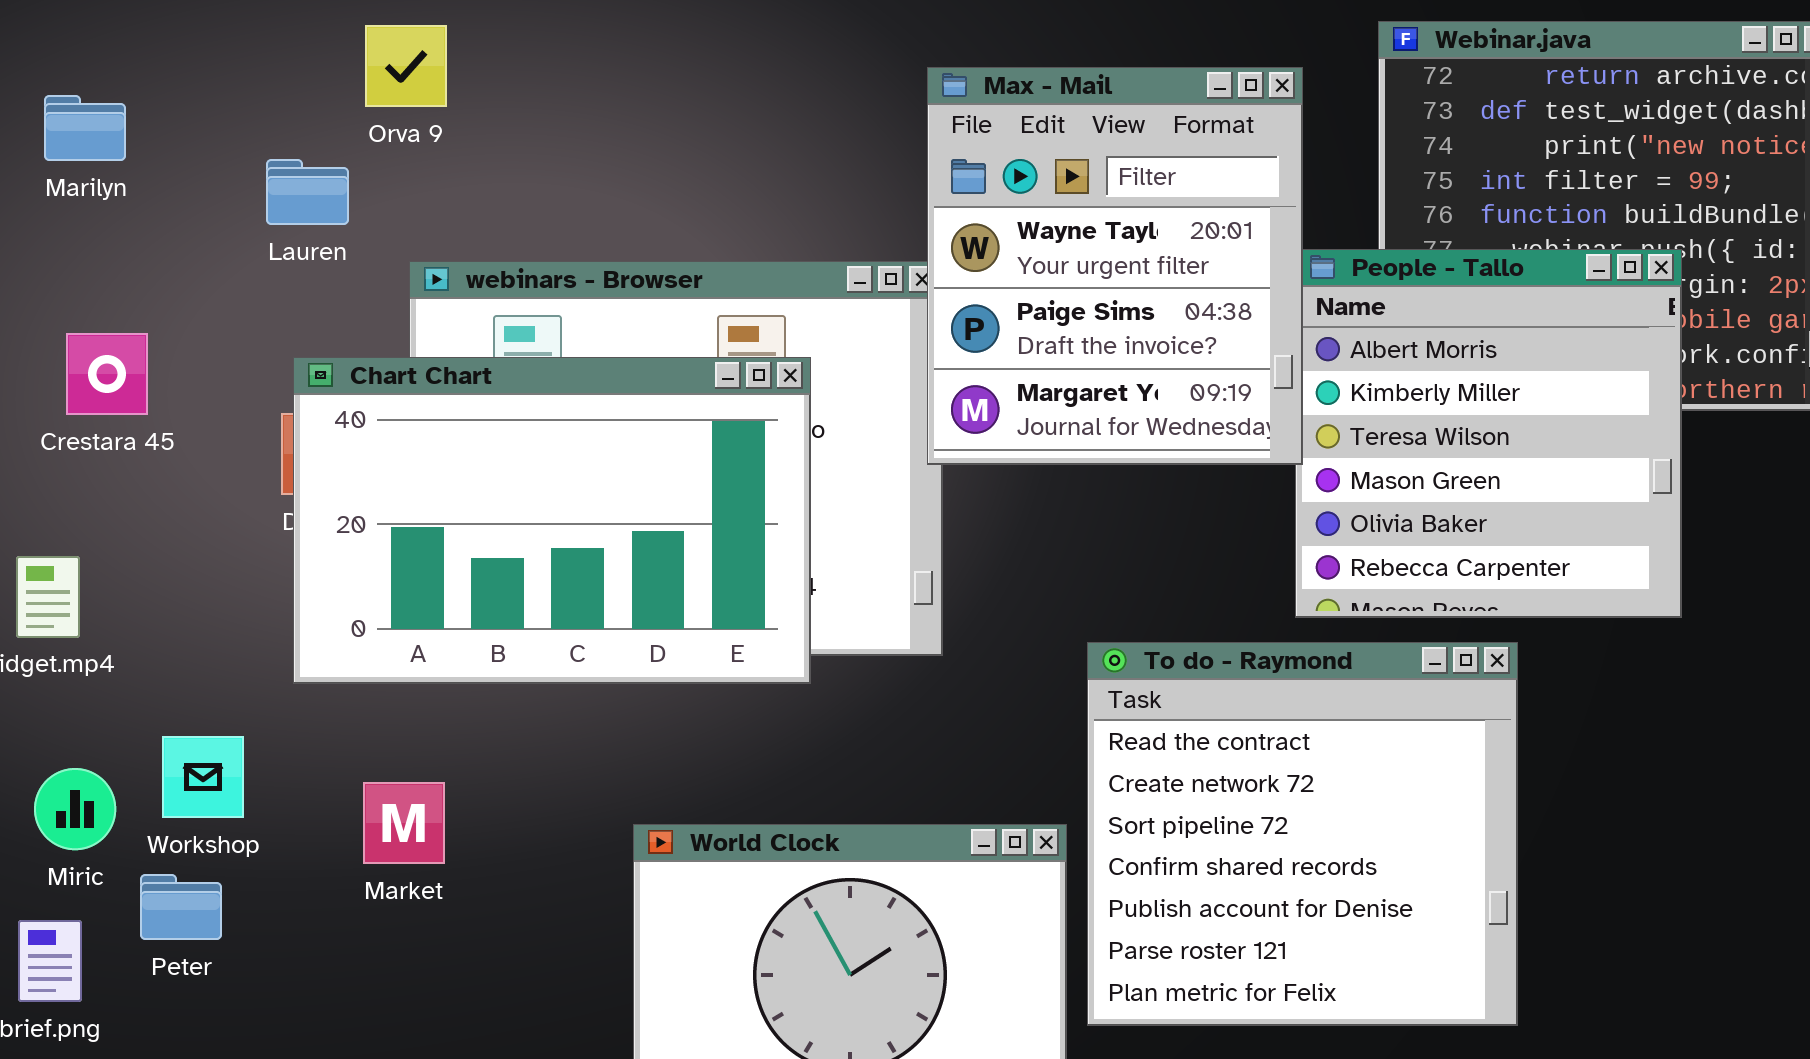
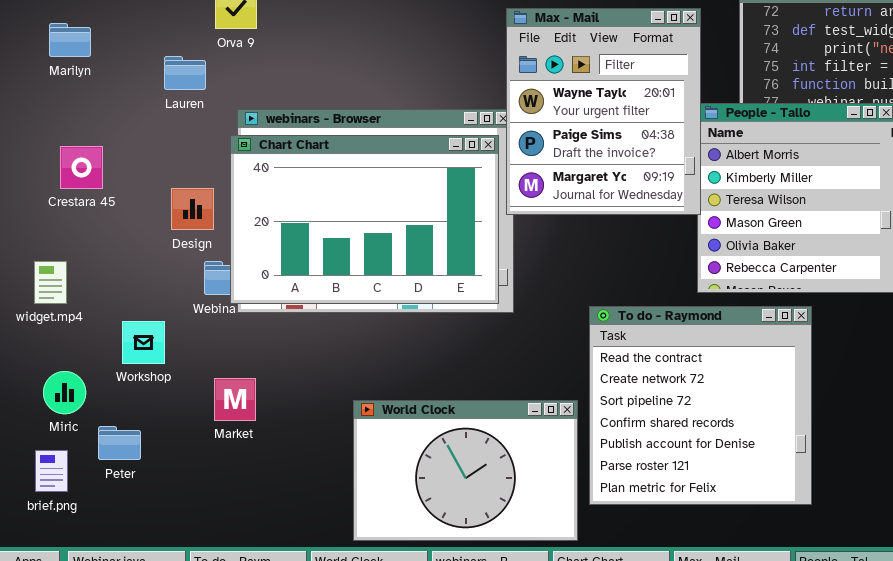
Chart Chart: [293,357,811,684] -> [230,135,499,304], moved
Workshop: [162,736,244,818] -> [122,321,165,364], moved

